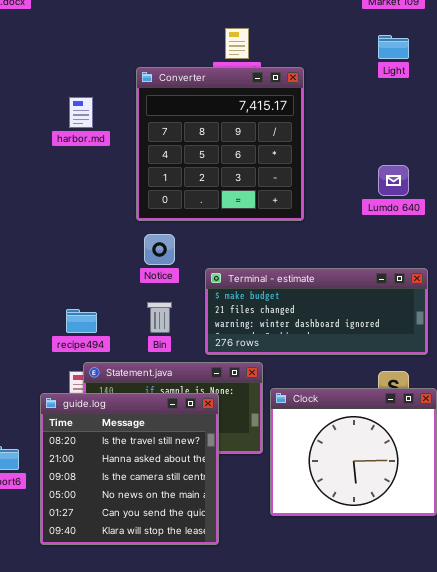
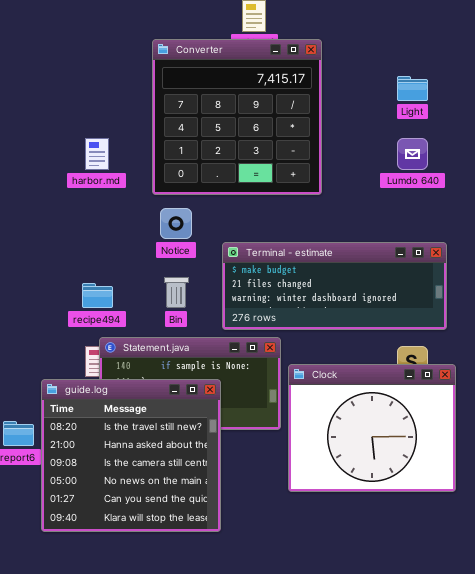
Light: [378,35,409,59] -> [397,76,428,101], moved
harbor.md: [69,97,93,128] -> [85,138,109,170], moved
guide.log: [40,393,219,545] -> [41,379,221,532], moved

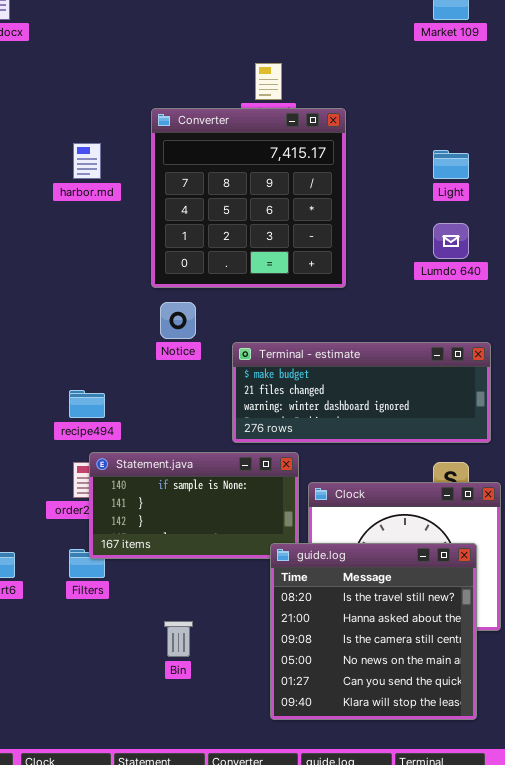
harbor.md: [85,138,109,170] -> [73,143,101,179], moved
Bin: [164,277,189,308] -> [164,621,193,657], moved
guide.log: [41,379,221,532] -> [270,543,477,720], moved

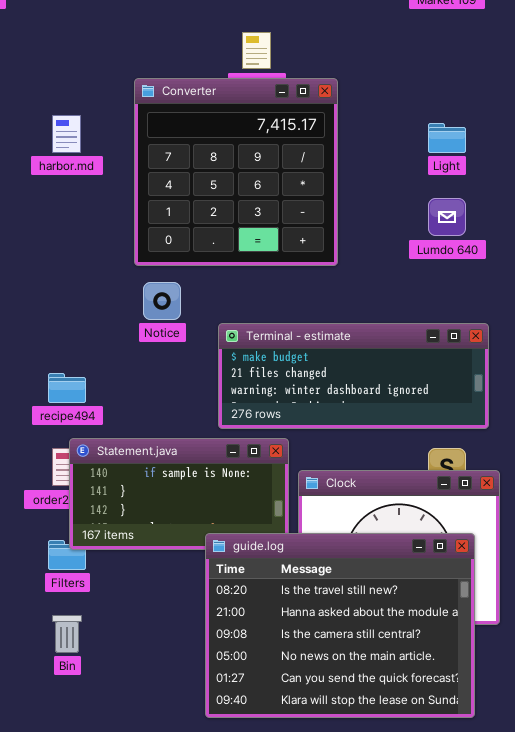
guide.log: [270,543,477,720] -> [205,533,475,718], resized
Bin: [164,621,193,657] -> [52,615,82,653], moved

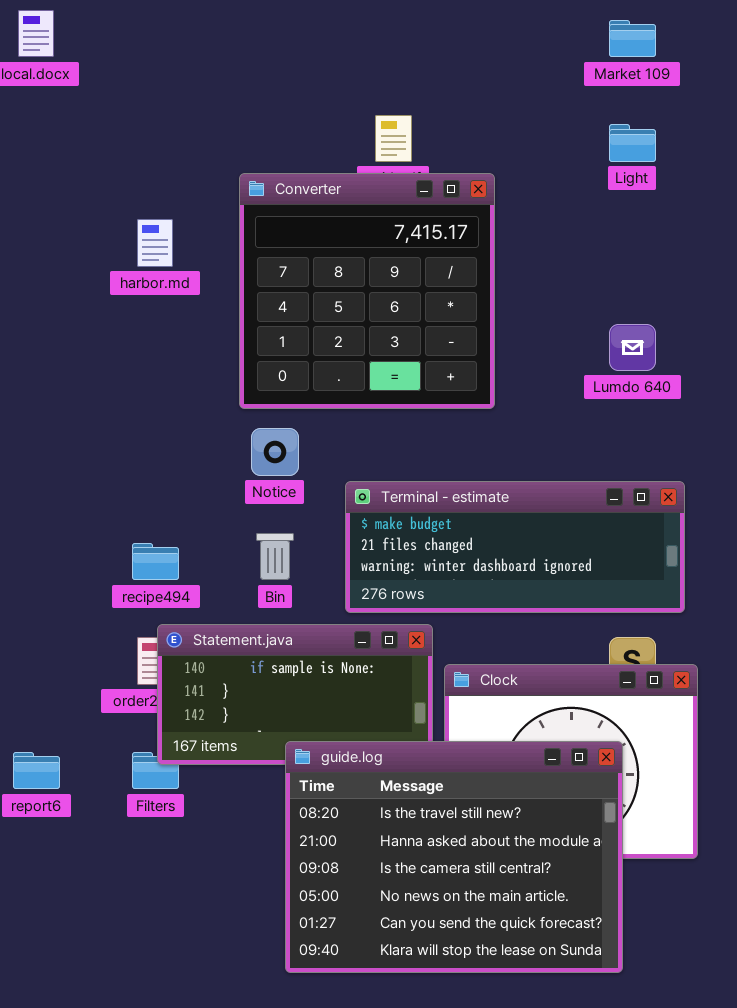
Light: [428,123,466,153] -> [609,124,656,162], moved
guide.log: [205,533,475,718] -> [285,741,623,973], moved
Bin: [52,615,82,653] -> [256,533,294,580], moved

